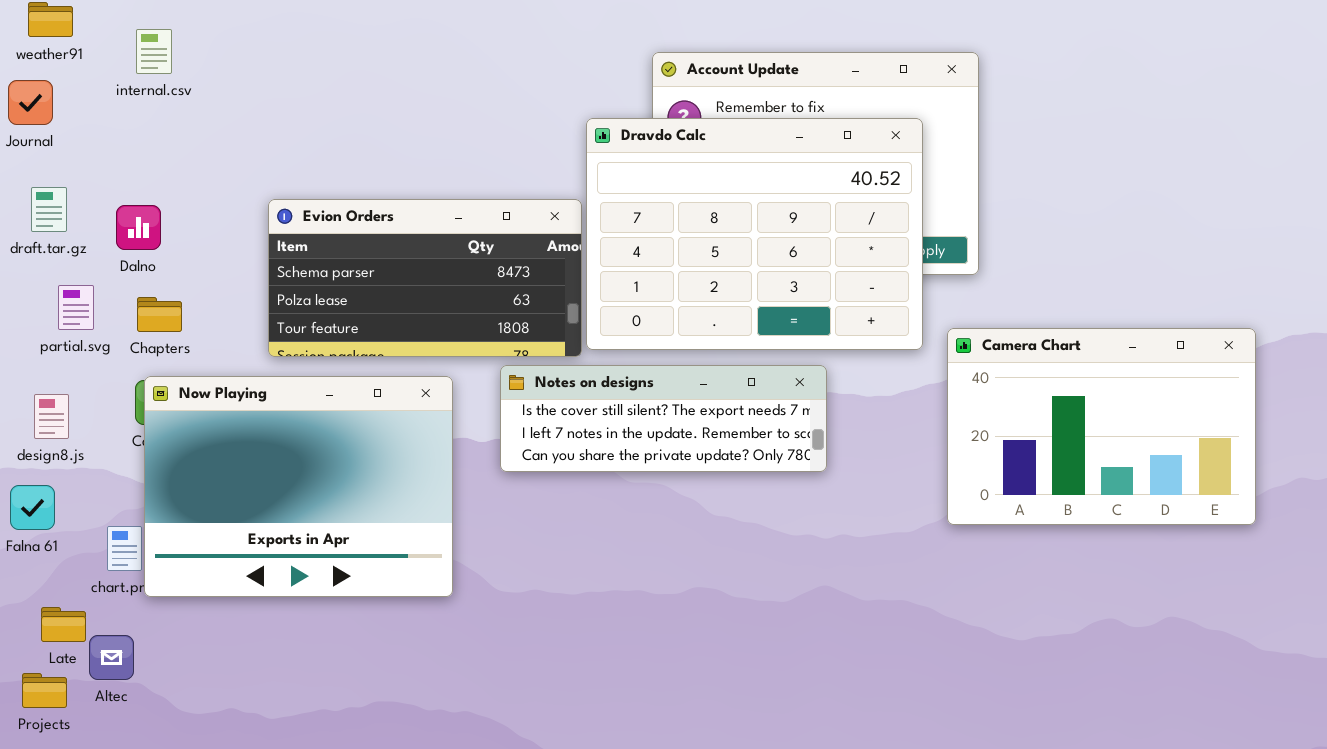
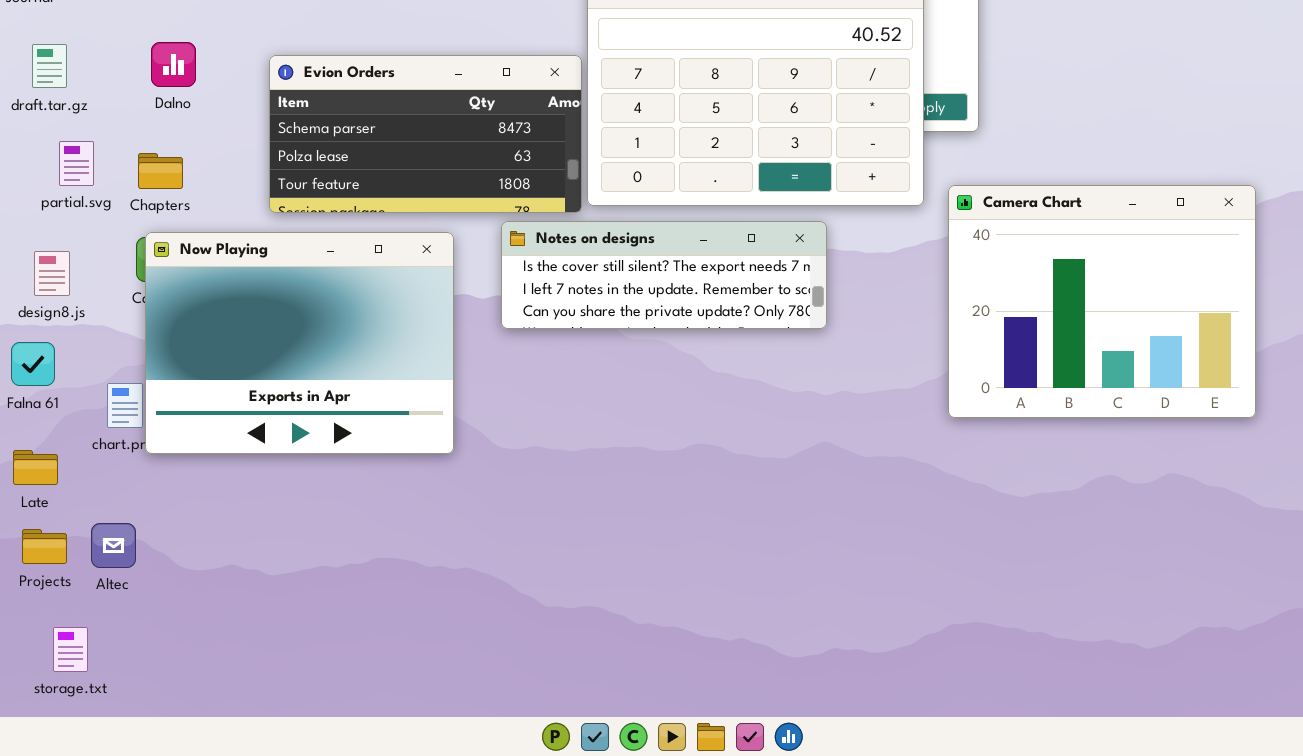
Dalno: [116,205,161,250] -> [151,42,196,87], moved
Camera Chart: [947,328,1256,525] -> [948,185,1256,418], resized
Late: [41,607,86,642] -> [13,450,58,485], moved
Altec: [89,635,134,680] -> [91,523,136,568], moved

